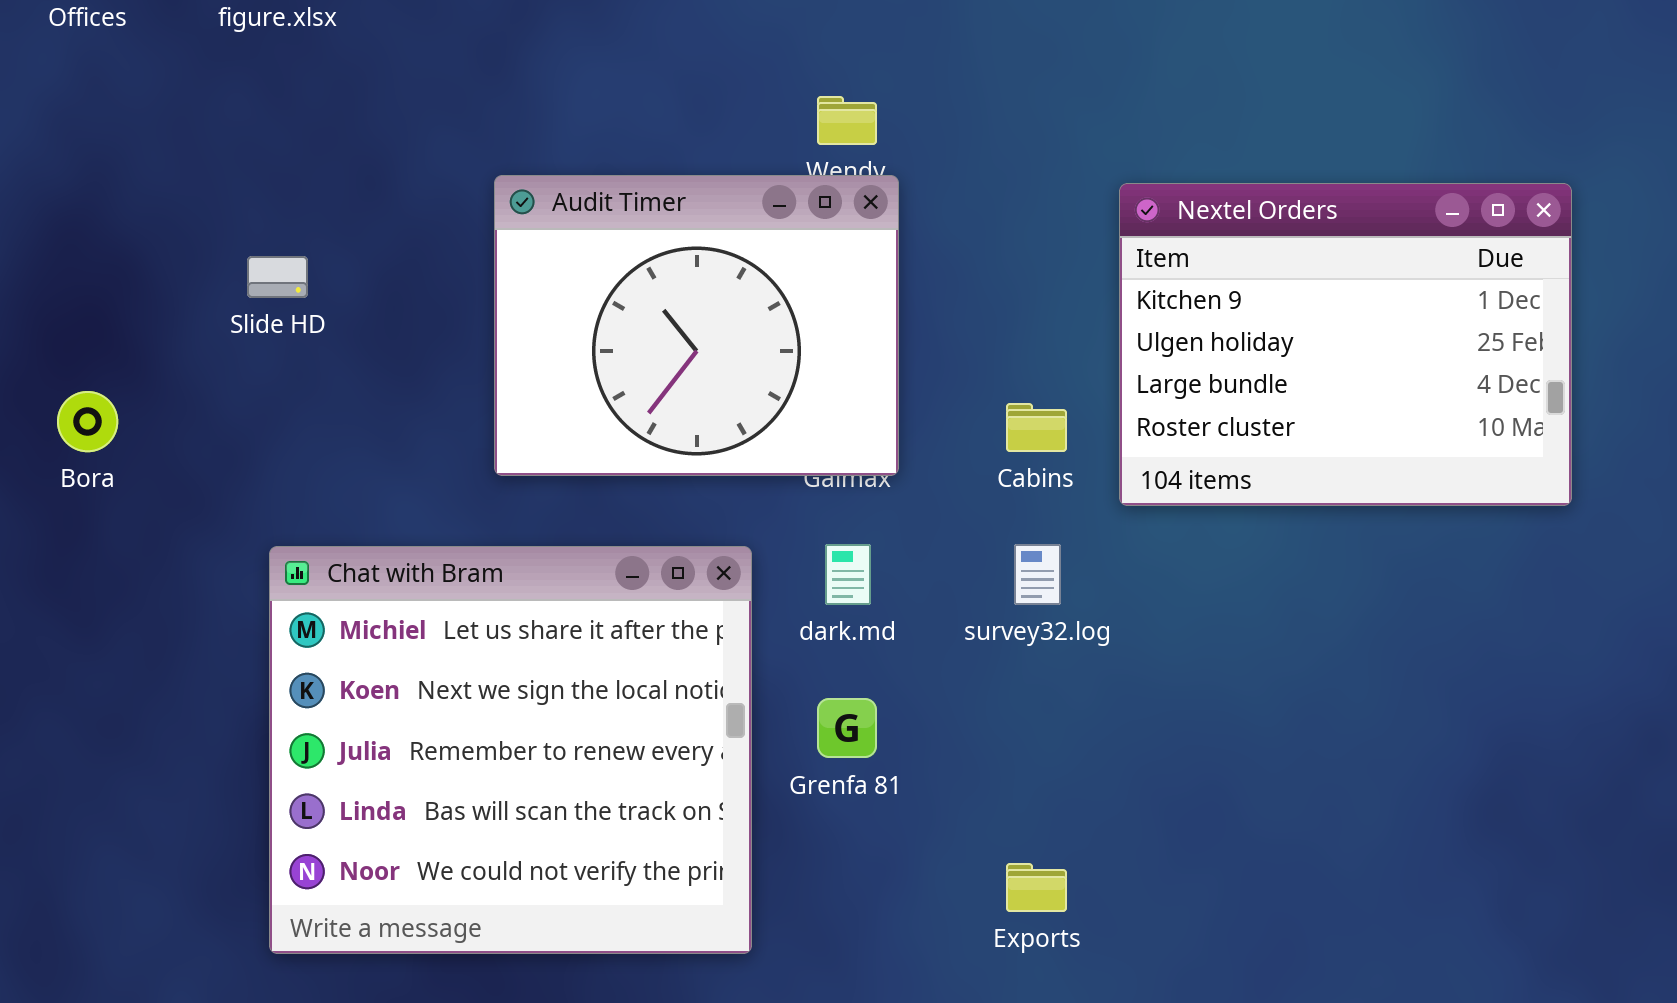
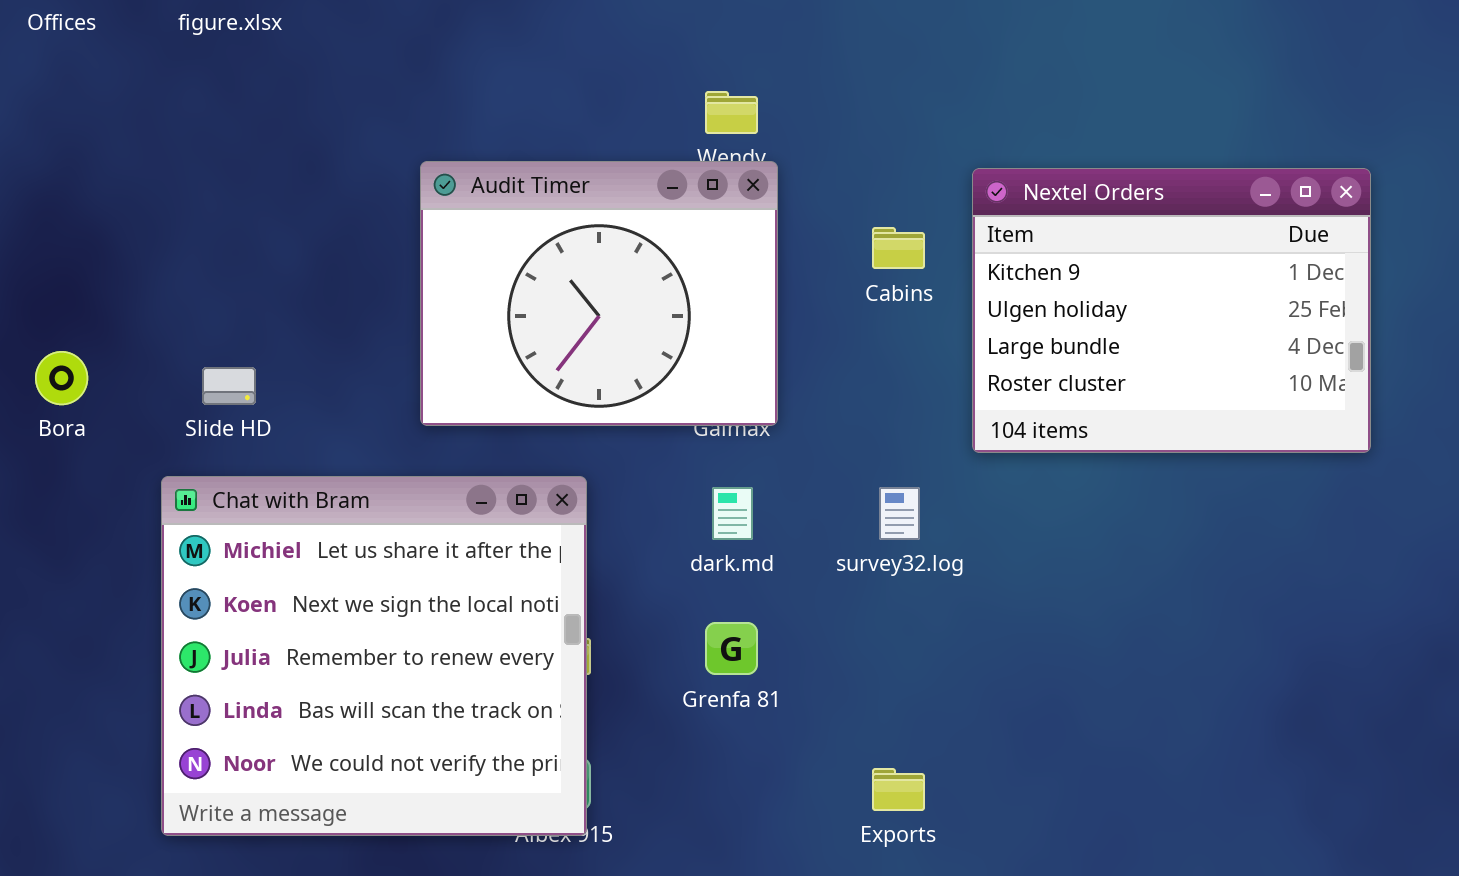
Slide HD: [247,256,308,298] -> [202,367,256,405], moved
Cabins: [1006,403,1067,452] -> [872,227,925,269], moved
Chat with Bram: [269,546,752,954] -> [161,476,587,836], moved

